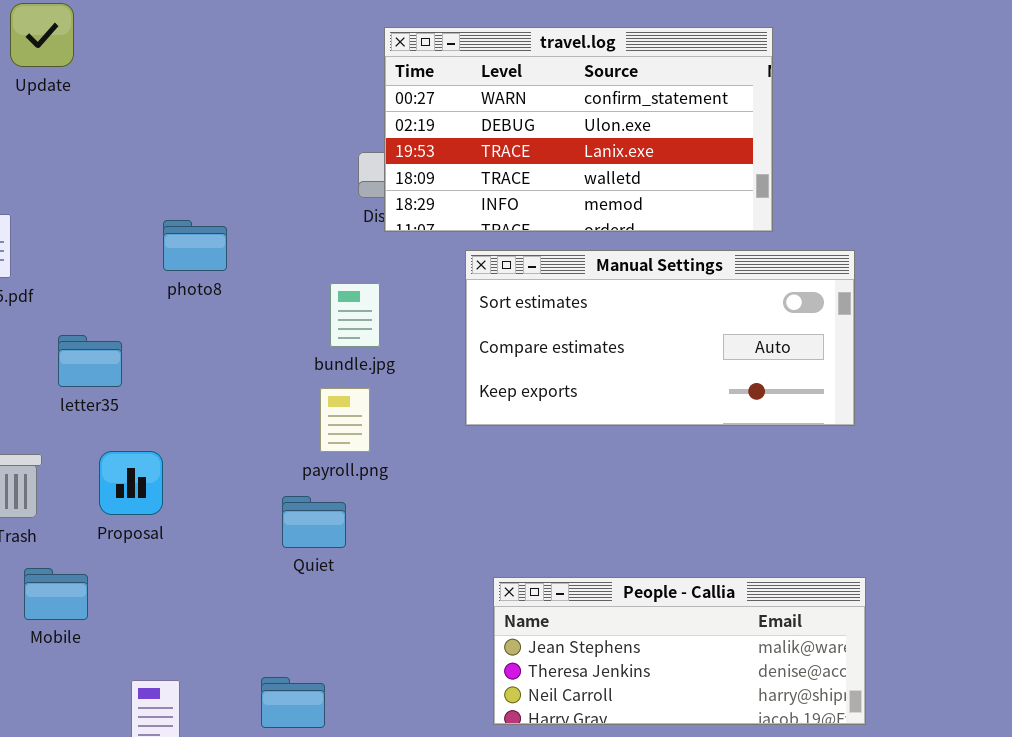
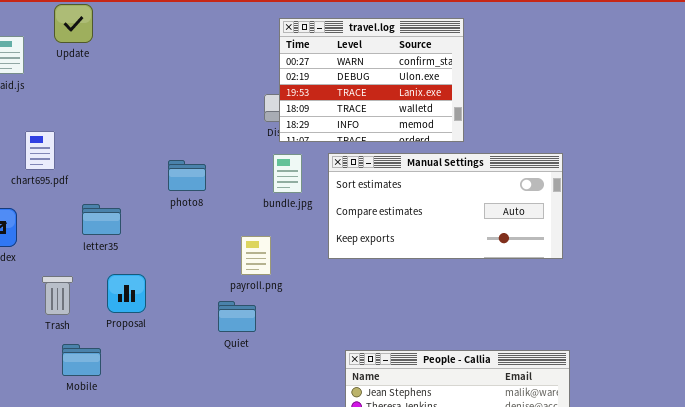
travel.log: [384,27,773,232] -> [279,18,464,142], resized
photo8: [163,220,227,271] -> [168,160,206,191], moved
bundle.jpg: [330,283,380,347] -> [273,154,302,193], moved

